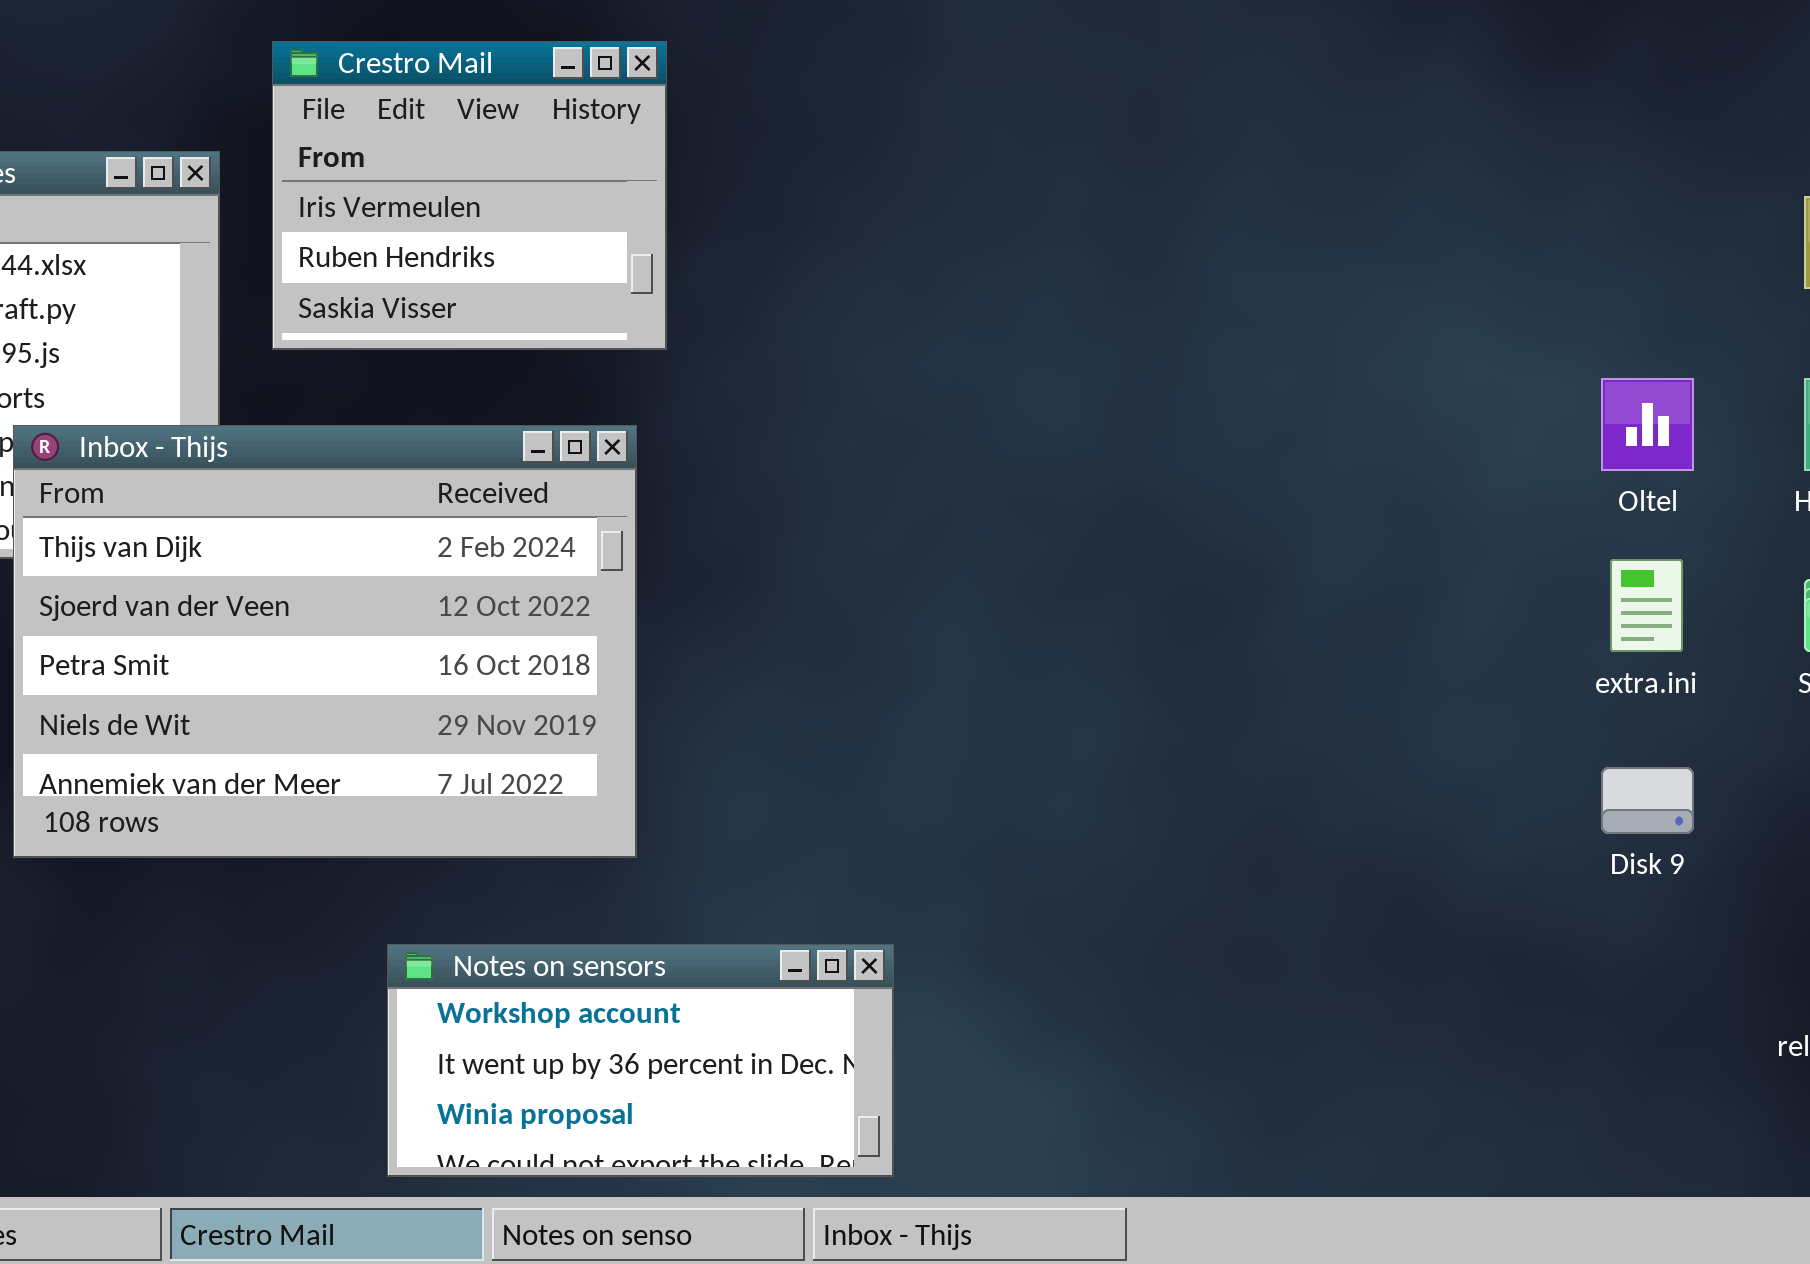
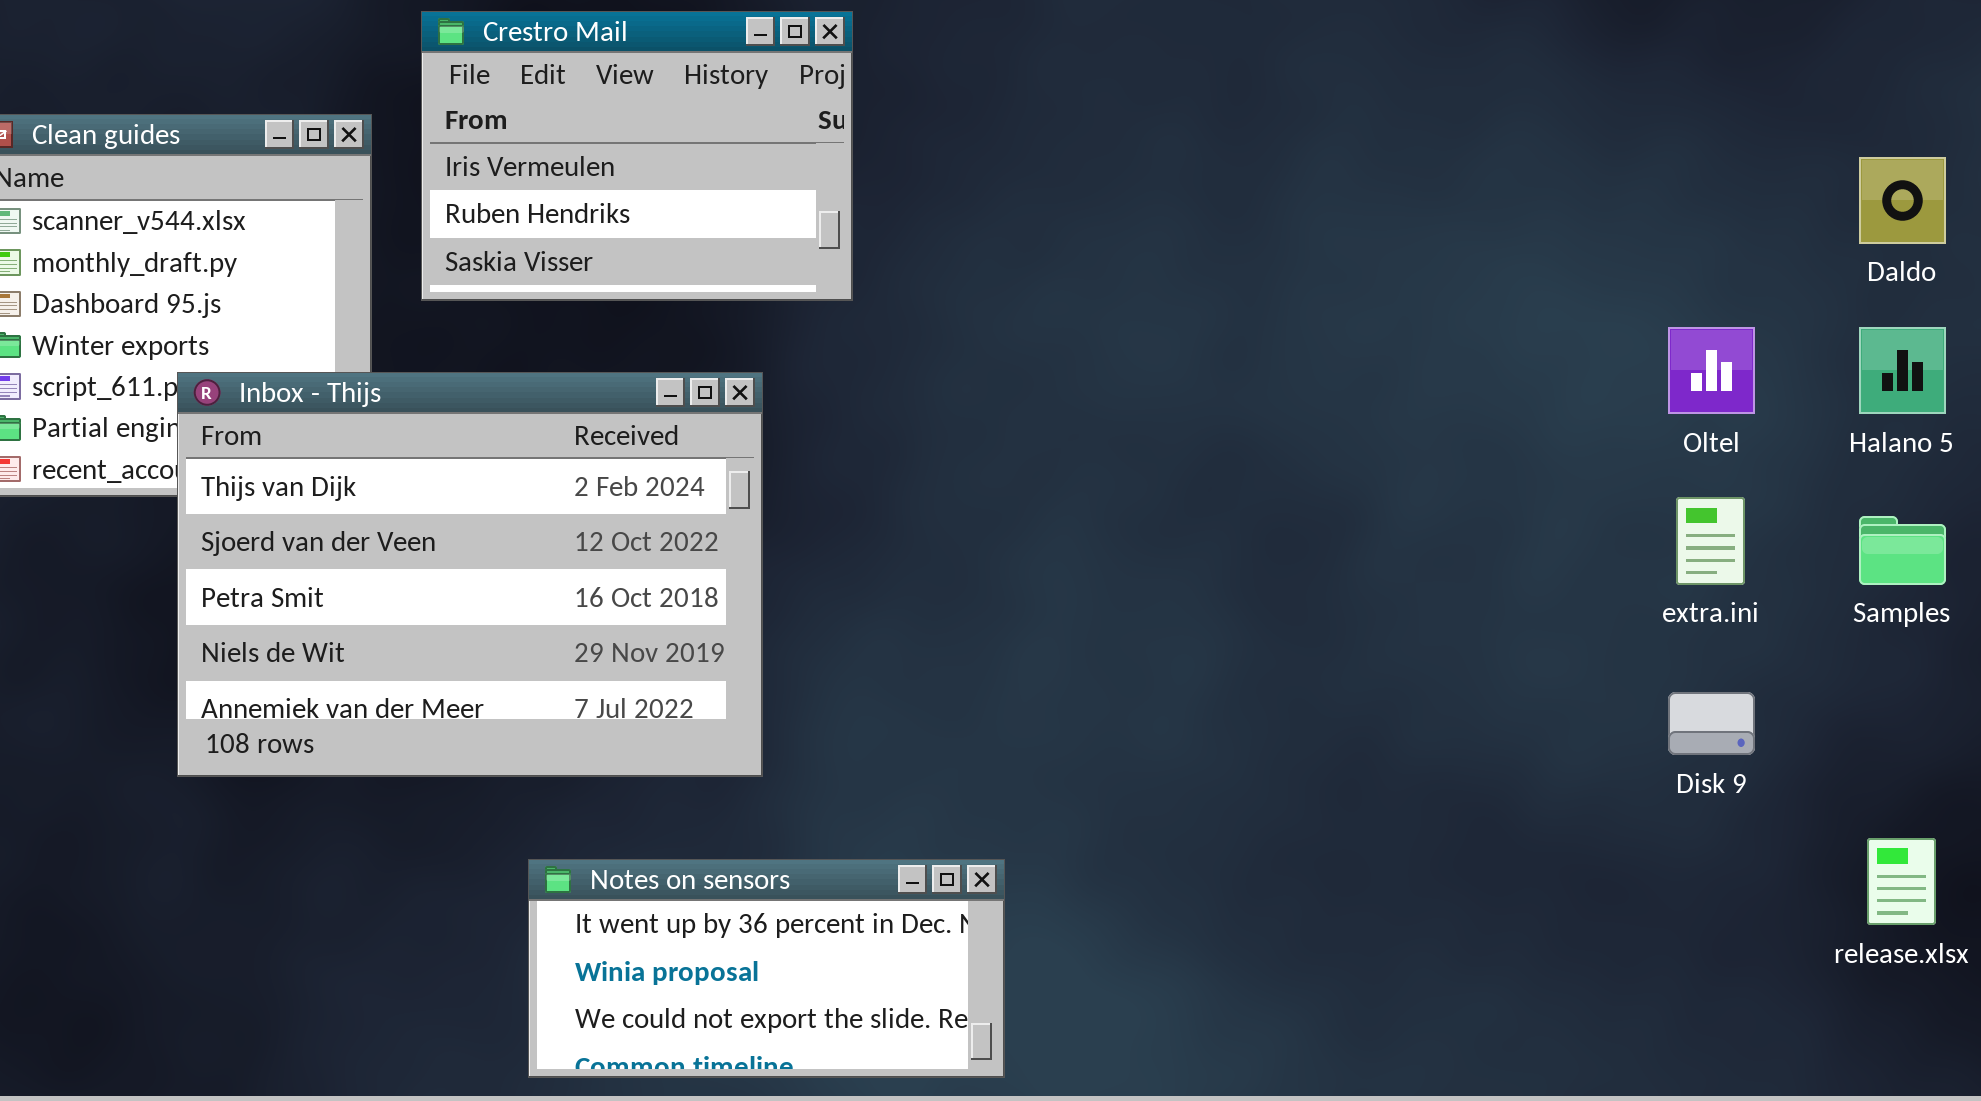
Crestro Mail: [272,41,667,350] -> [421,11,853,301], resized
Notes on sensors: [387,944,894,1177] -> [528,859,1005,1078], scrolled down 1 row

